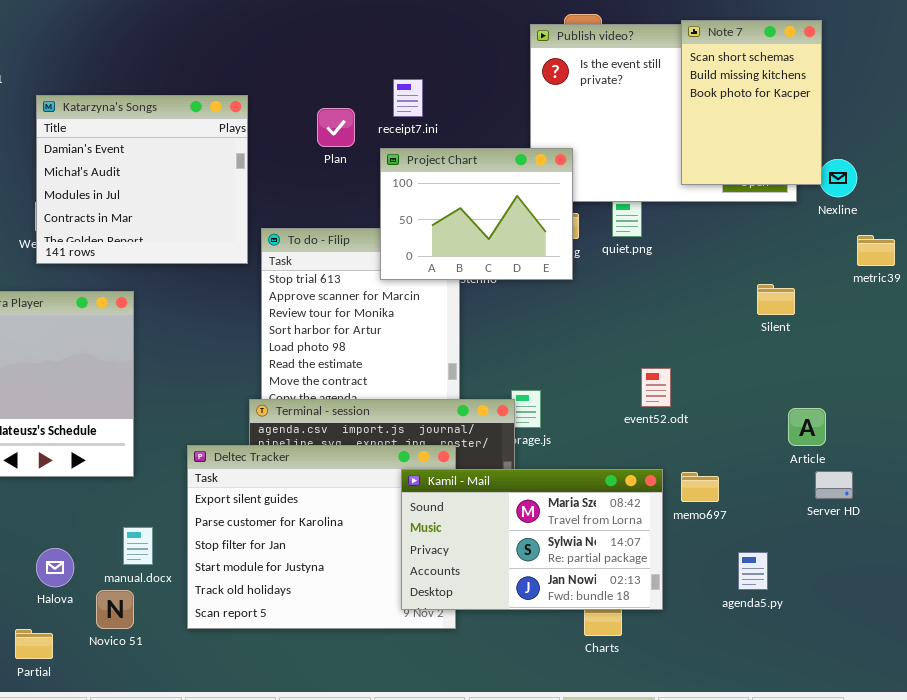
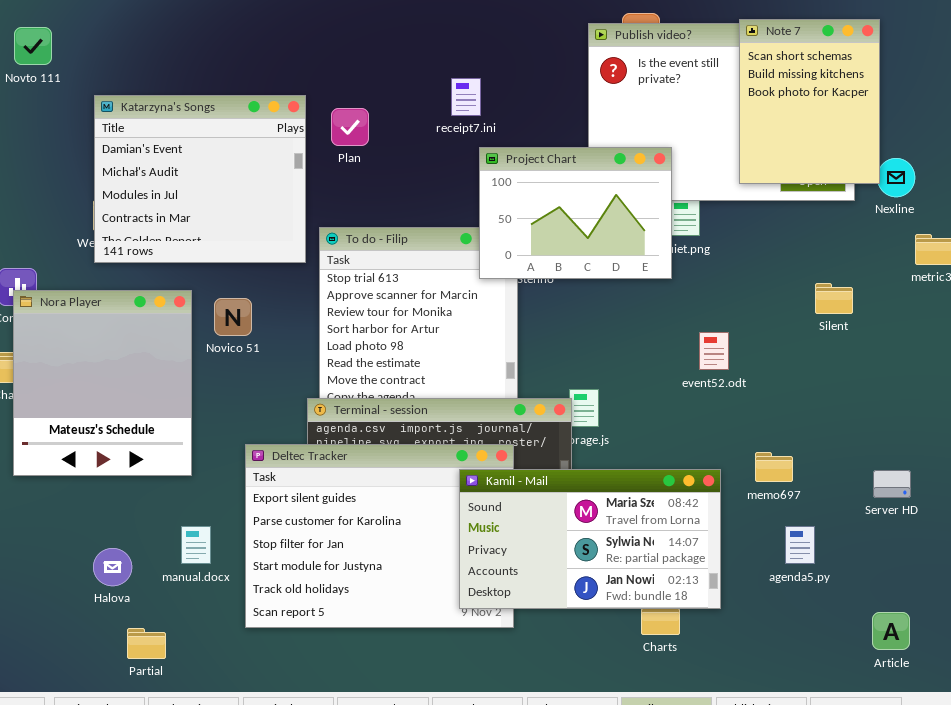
Plan: [317,108,355,147] -> [331,108,369,146], moved
Project Chart: [380,148,573,280] -> [479,147,672,279], moved
event52.odt: [641,368,671,407] -> [699,332,729,370], moved
Article: [788,408,826,446] -> [872,612,910,650], moved
memo697: [681,472,719,502] -> [755,452,793,482], moved
agenda5.py: [738,552,768,590] -> [785,526,815,564], moved
Novico 51: [96,590,134,629] -> [214,298,252,336], moved
Partial: [15,629,53,659] -> [127,628,166,659], moved

